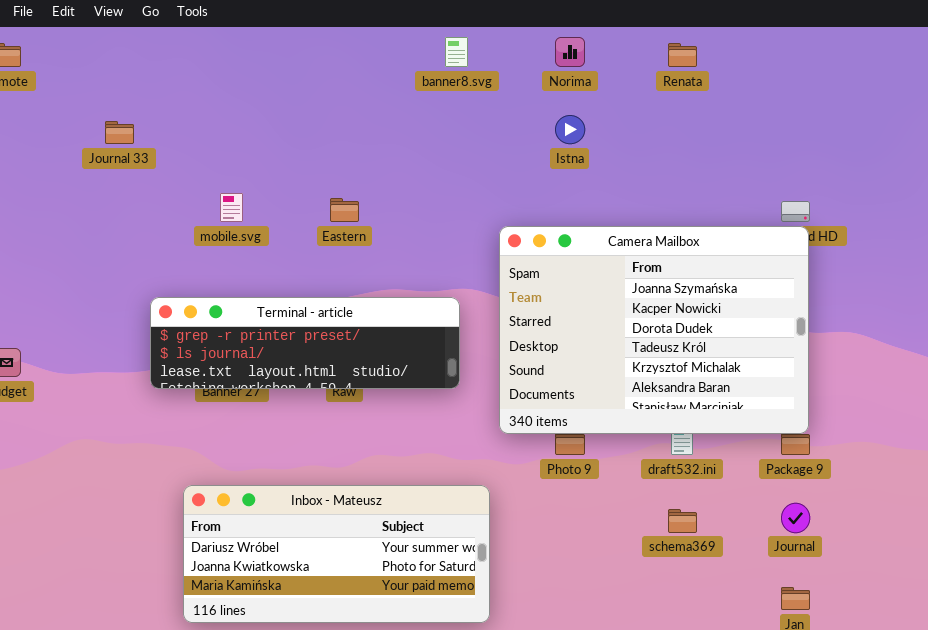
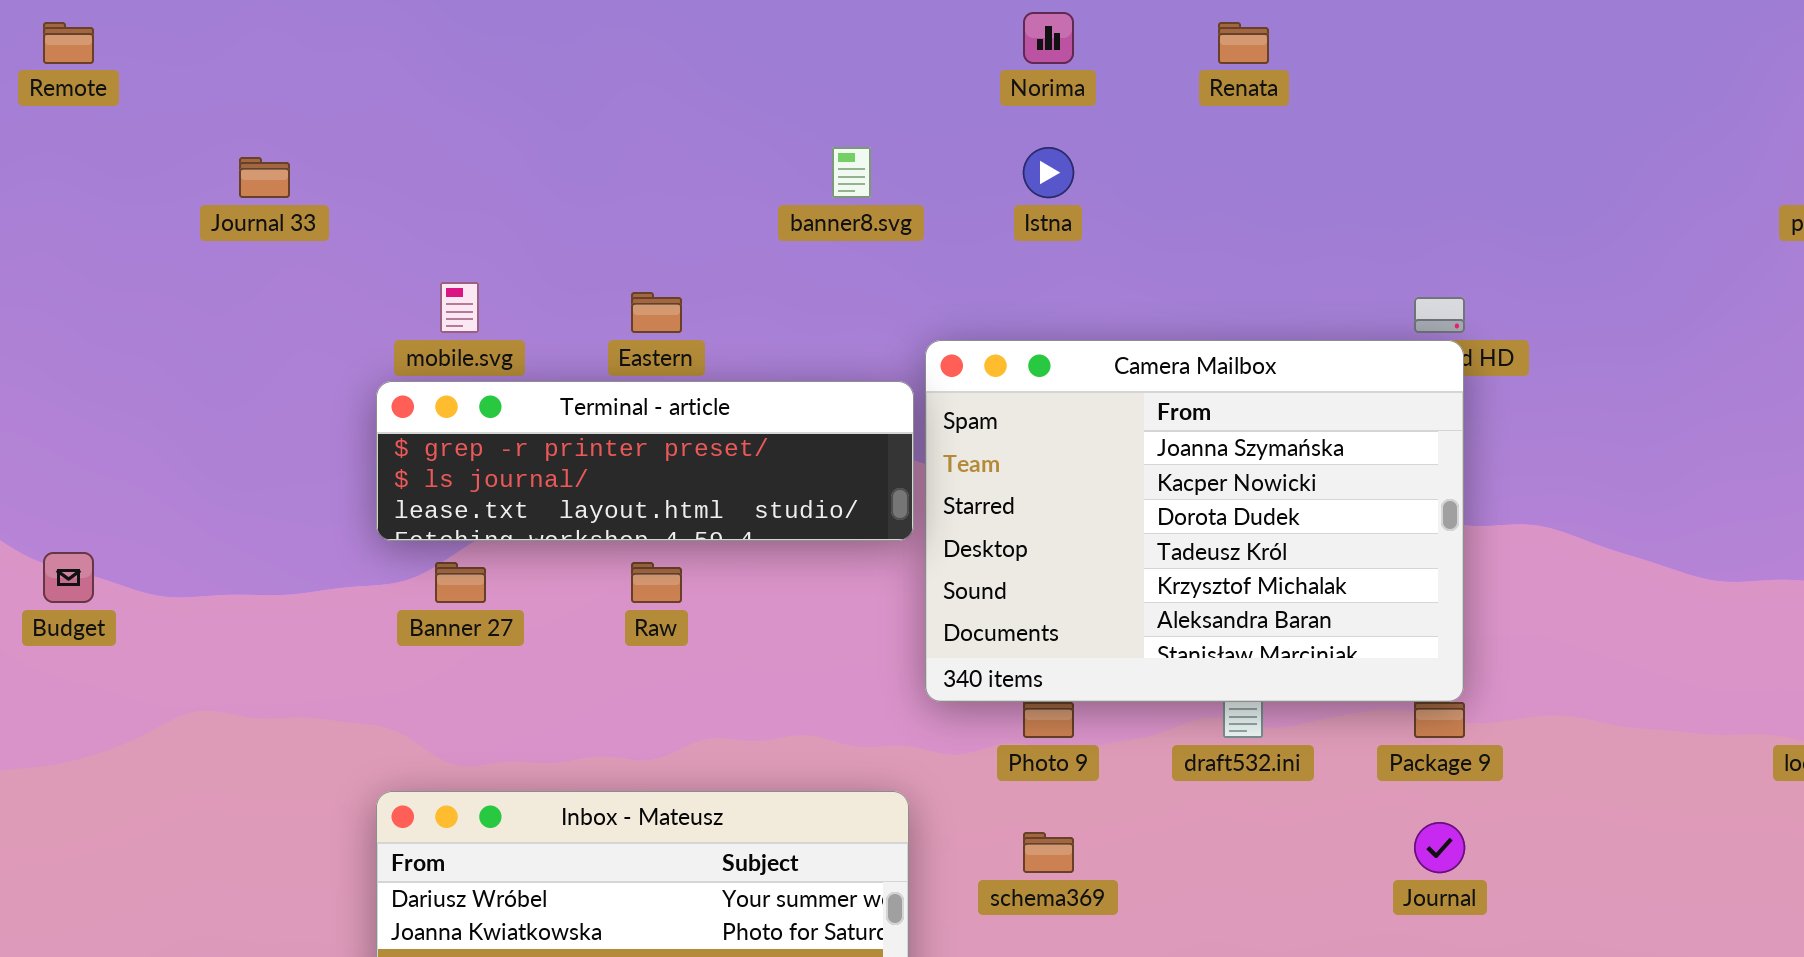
banner8.svg: [445,37,468,67] -> [832,147,871,198], moved
Terminal - article: [150,297,460,389] -> [376,381,914,541], moved
schema369: [668,509,697,533] -> [1023,832,1074,873], moved

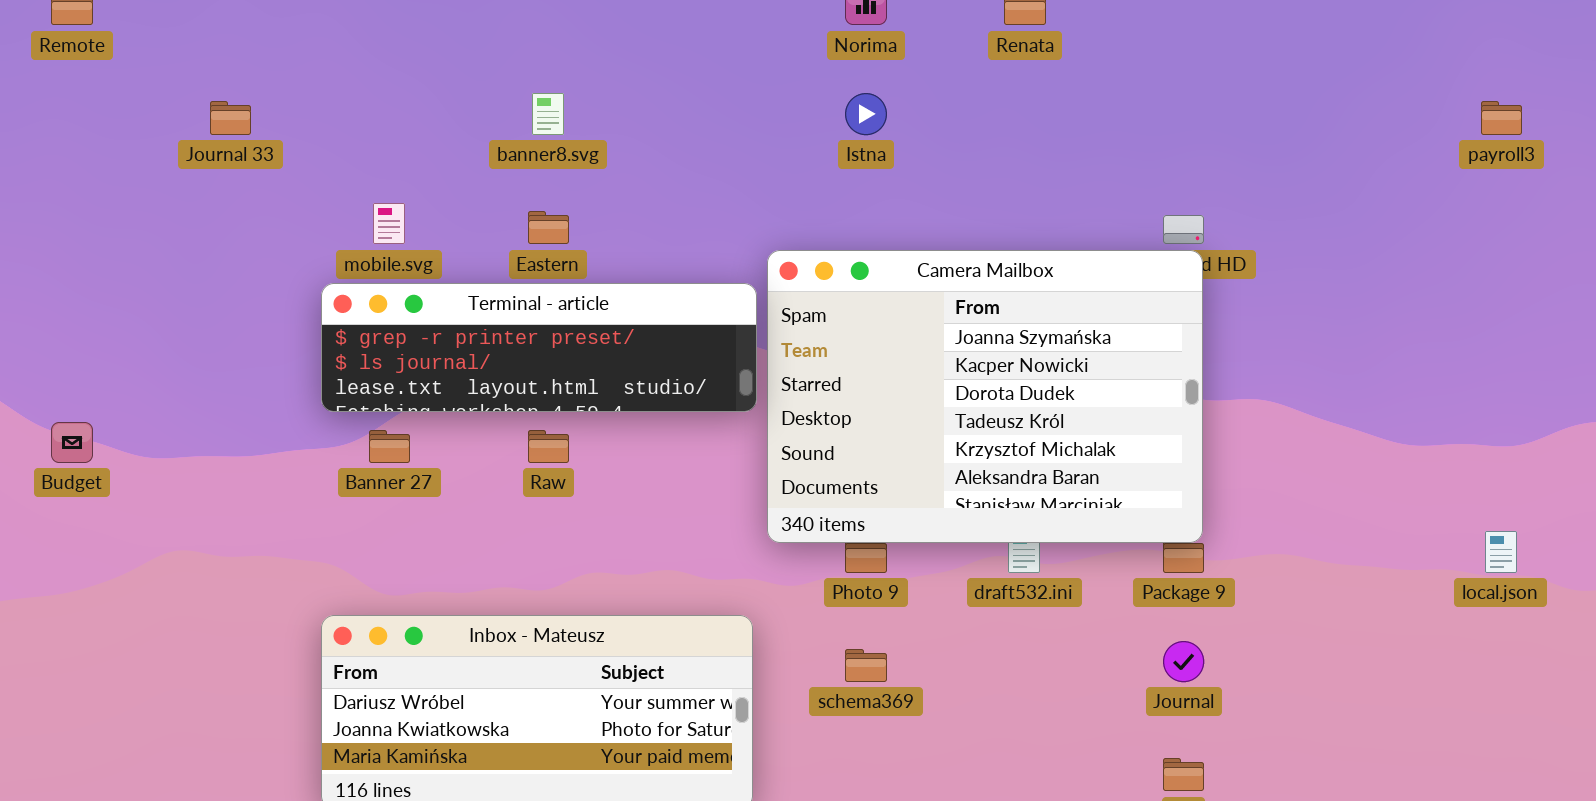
banner8.svg: [832,147,871,198] -> [532,93,564,135], moved

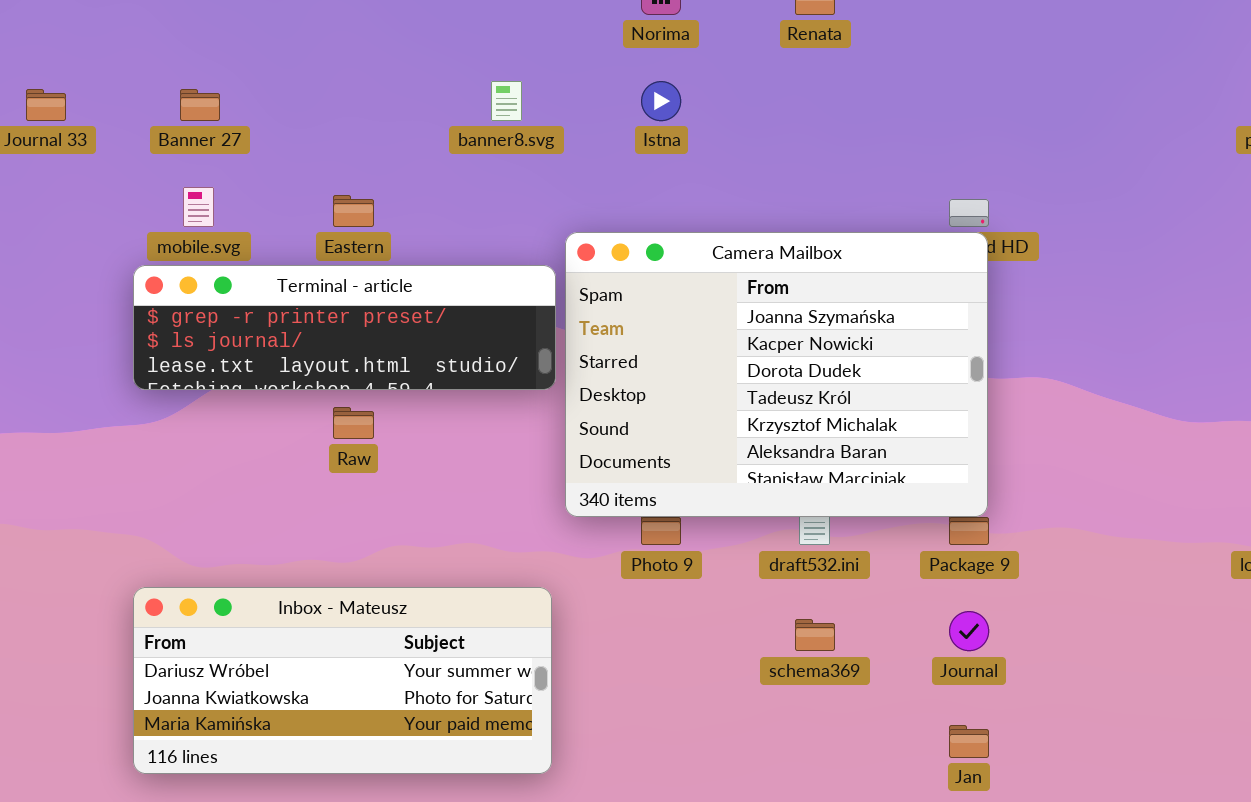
banner8.svg: [532,93,564,135] -> [491,81,522,121], moved
Banner 27: [369,430,410,463] -> [180,89,220,121], moved
schema369: [845,649,887,682] -> [795,619,835,651], moved

